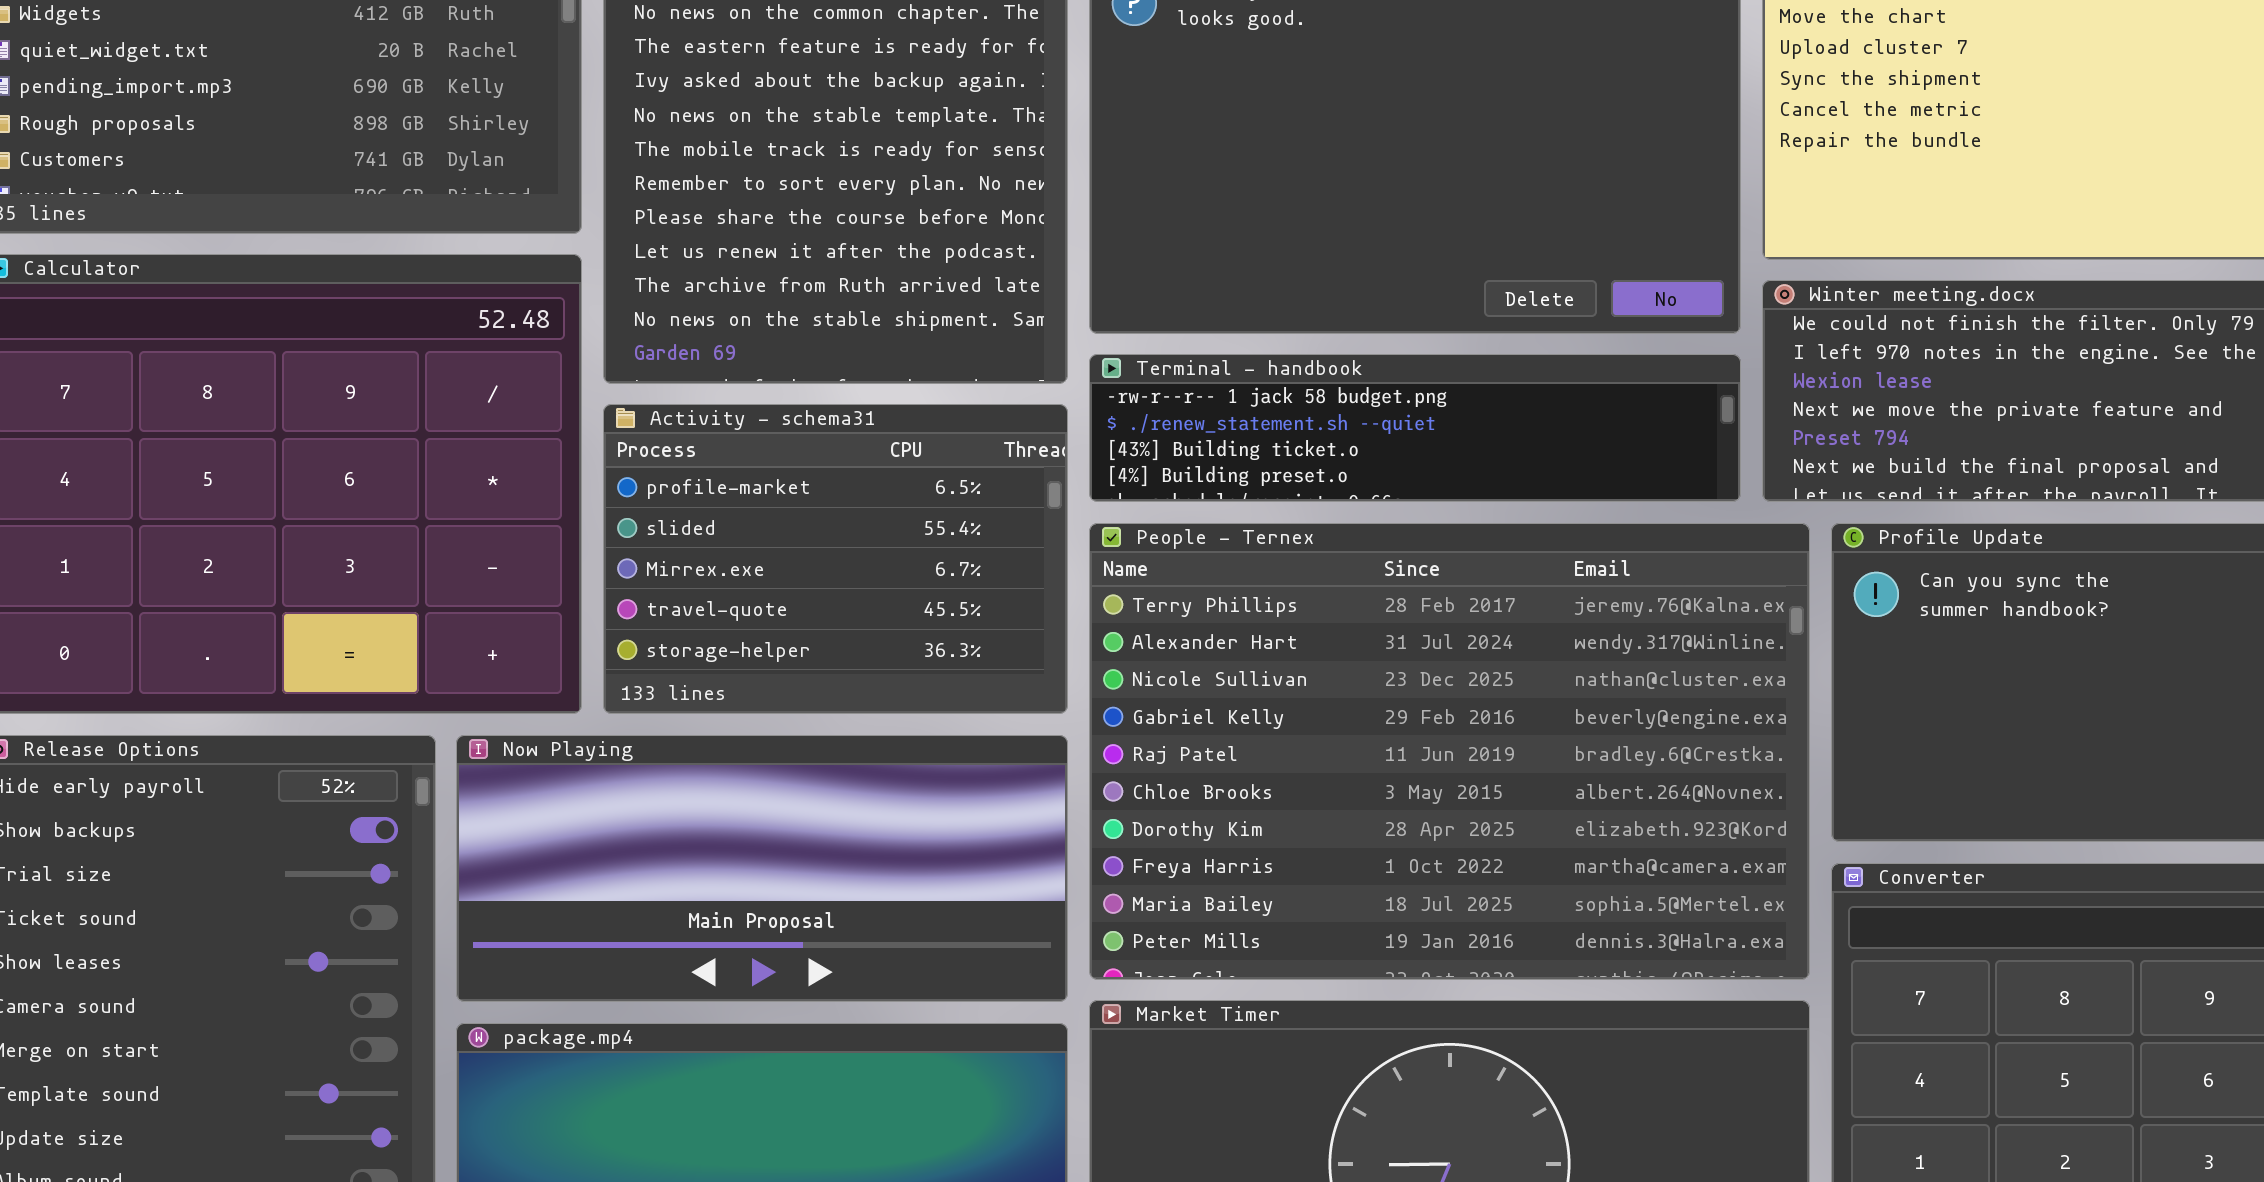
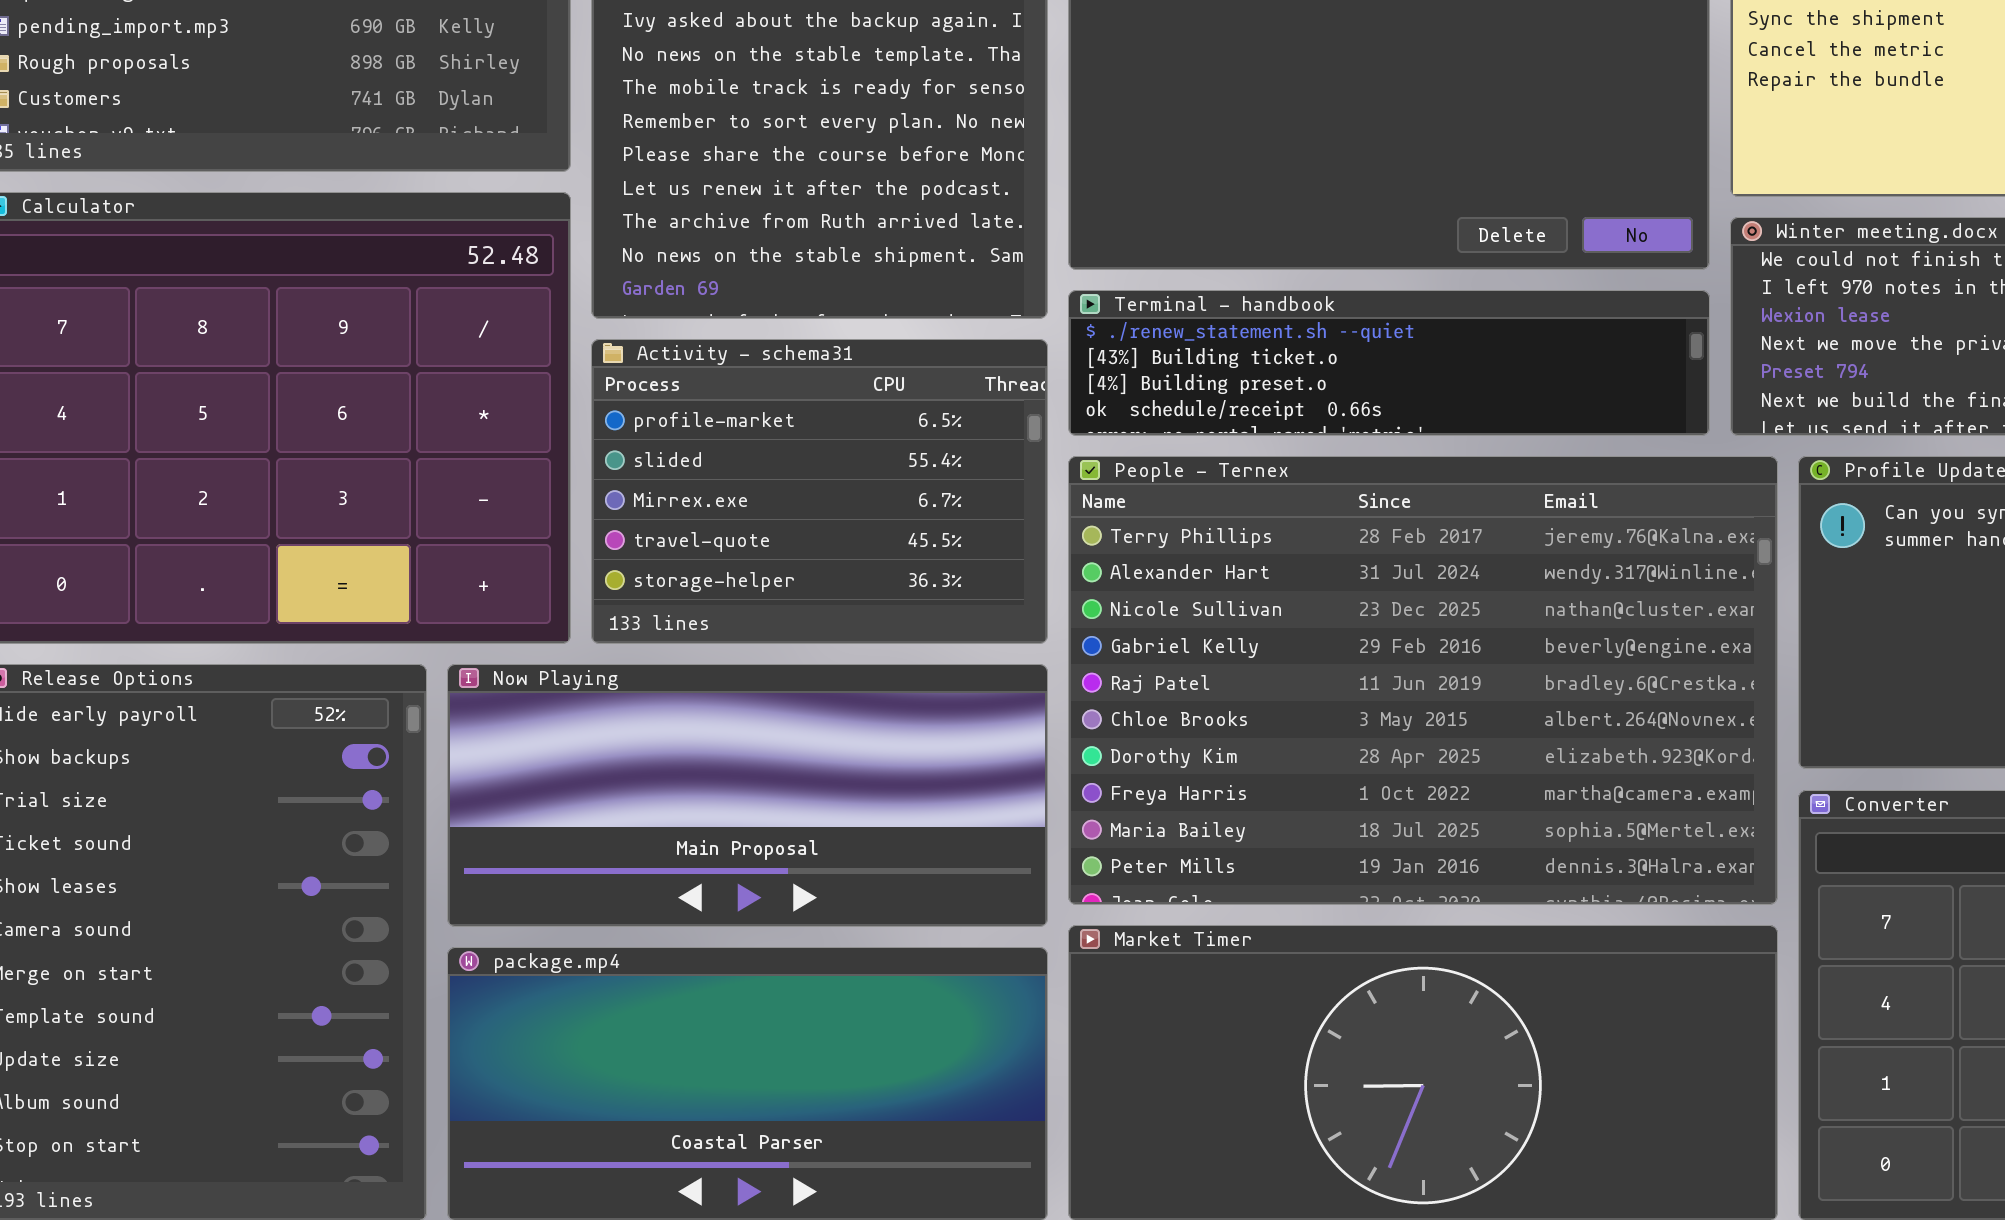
Terminal - handbook: [1089,354,1741,502] -> [1068,290,1710,436], scrolled down 1 row

